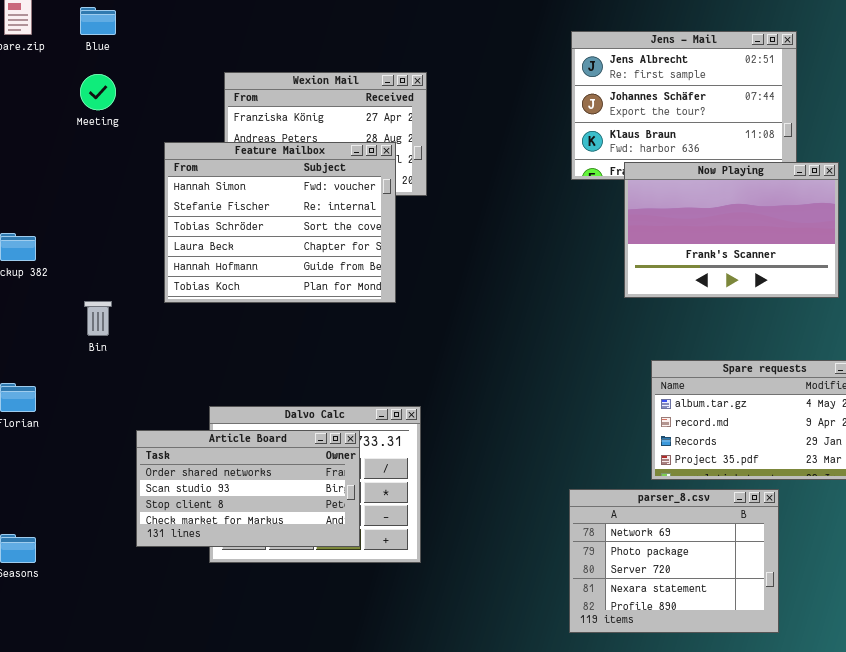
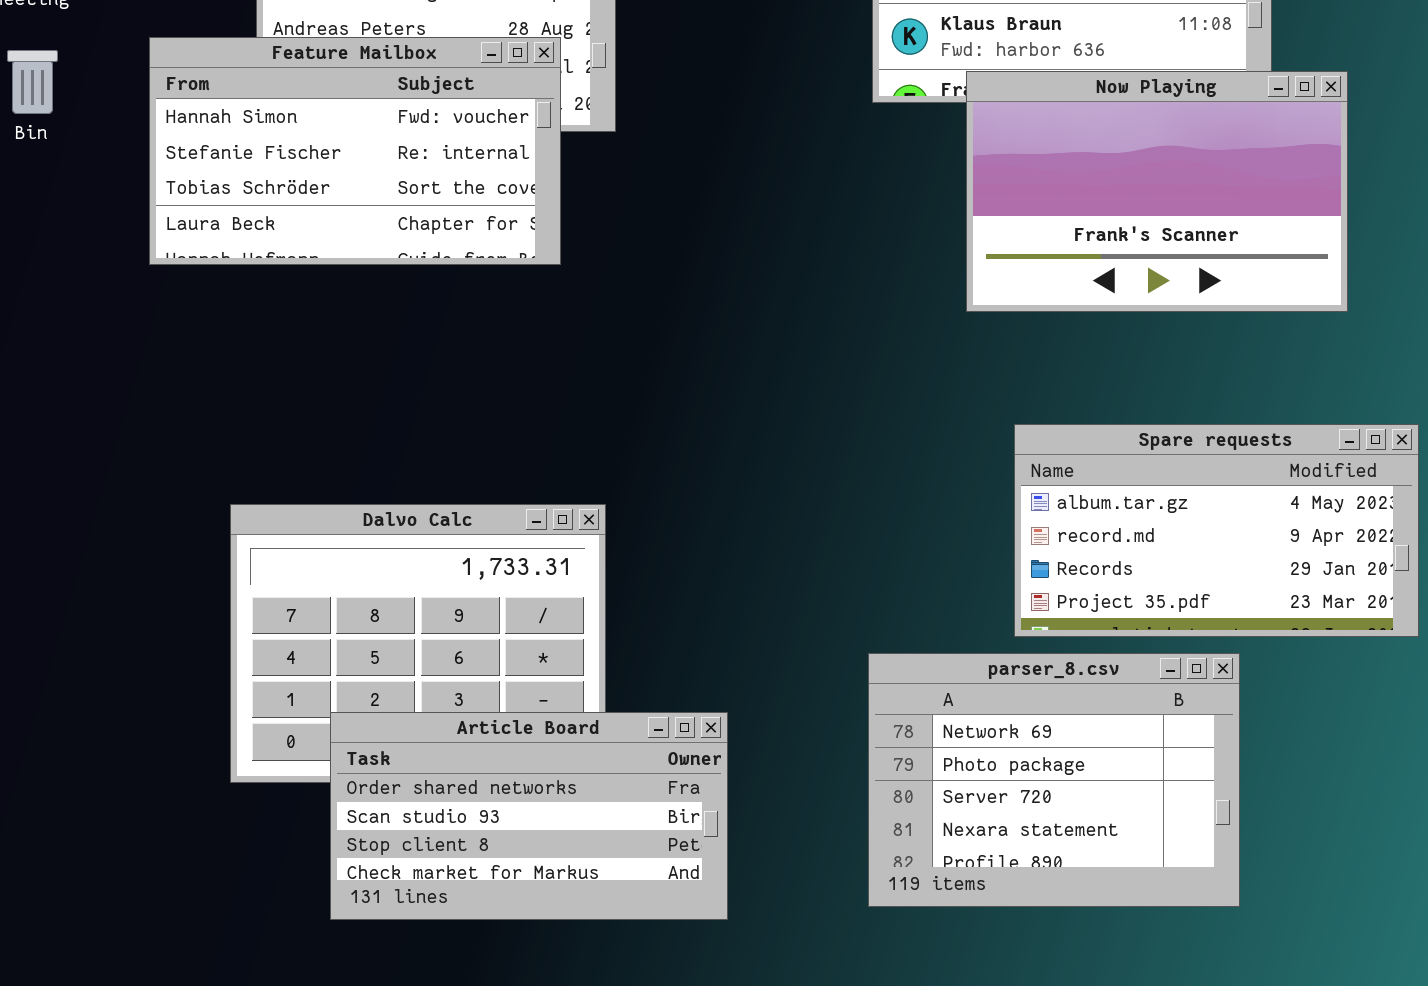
Feature Mailbox: [164,142,396,303] -> [149,37,561,265], resized
Bin: [84,301,112,336] -> [7,50,58,114], moved
Article Board: [136,430,360,547] -> [330,712,728,920], moved

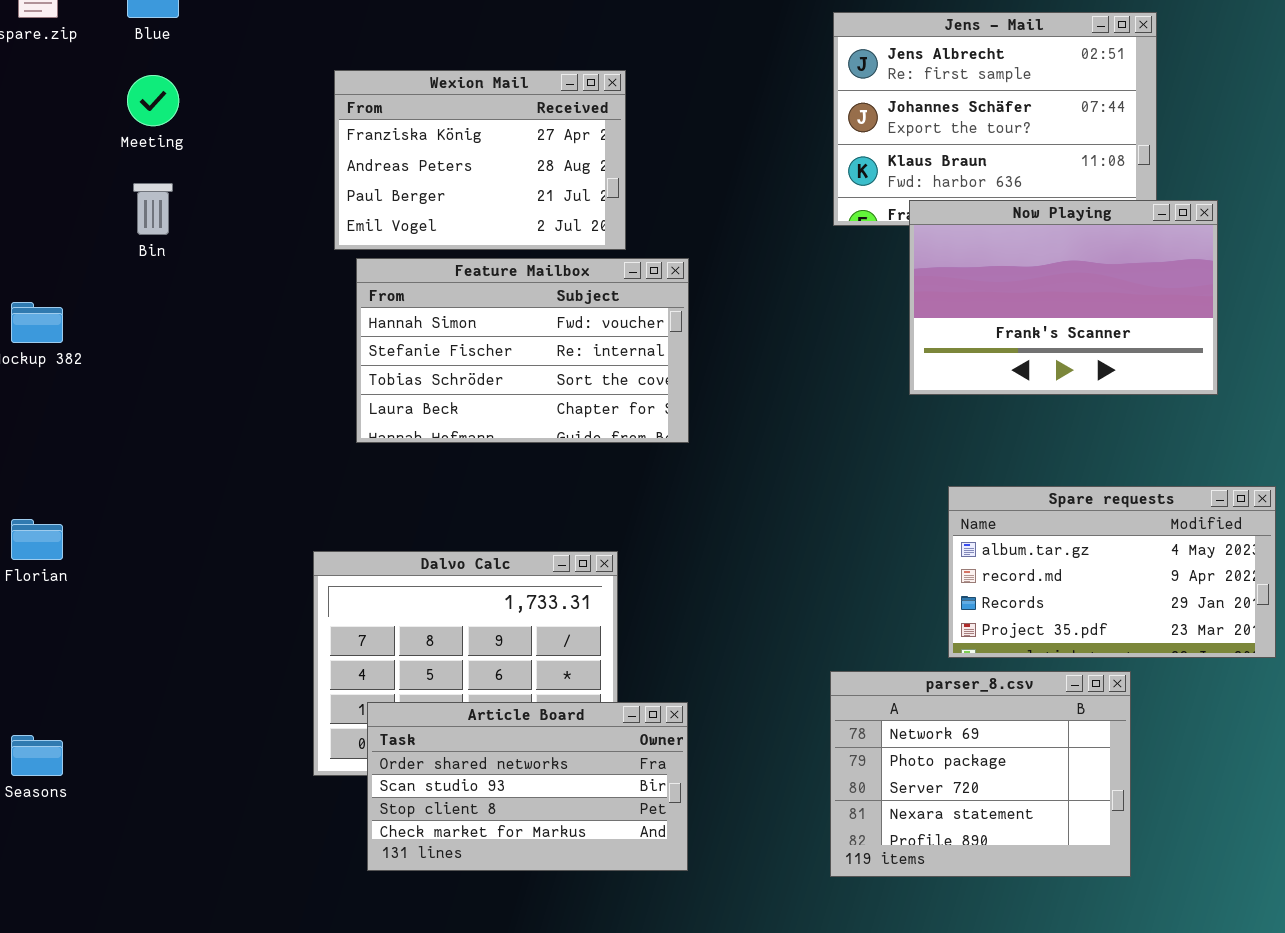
Feature Mailbox: [149,37,561,265] -> [356,258,689,443], moved
Article Board: [330,712,728,920] -> [367,702,688,871], moved

